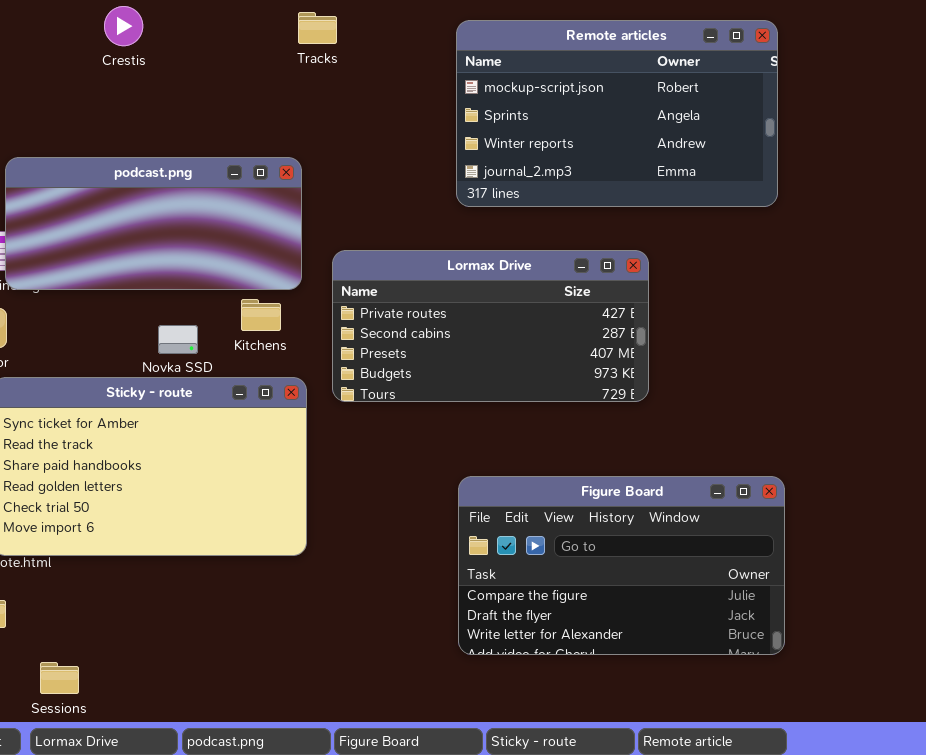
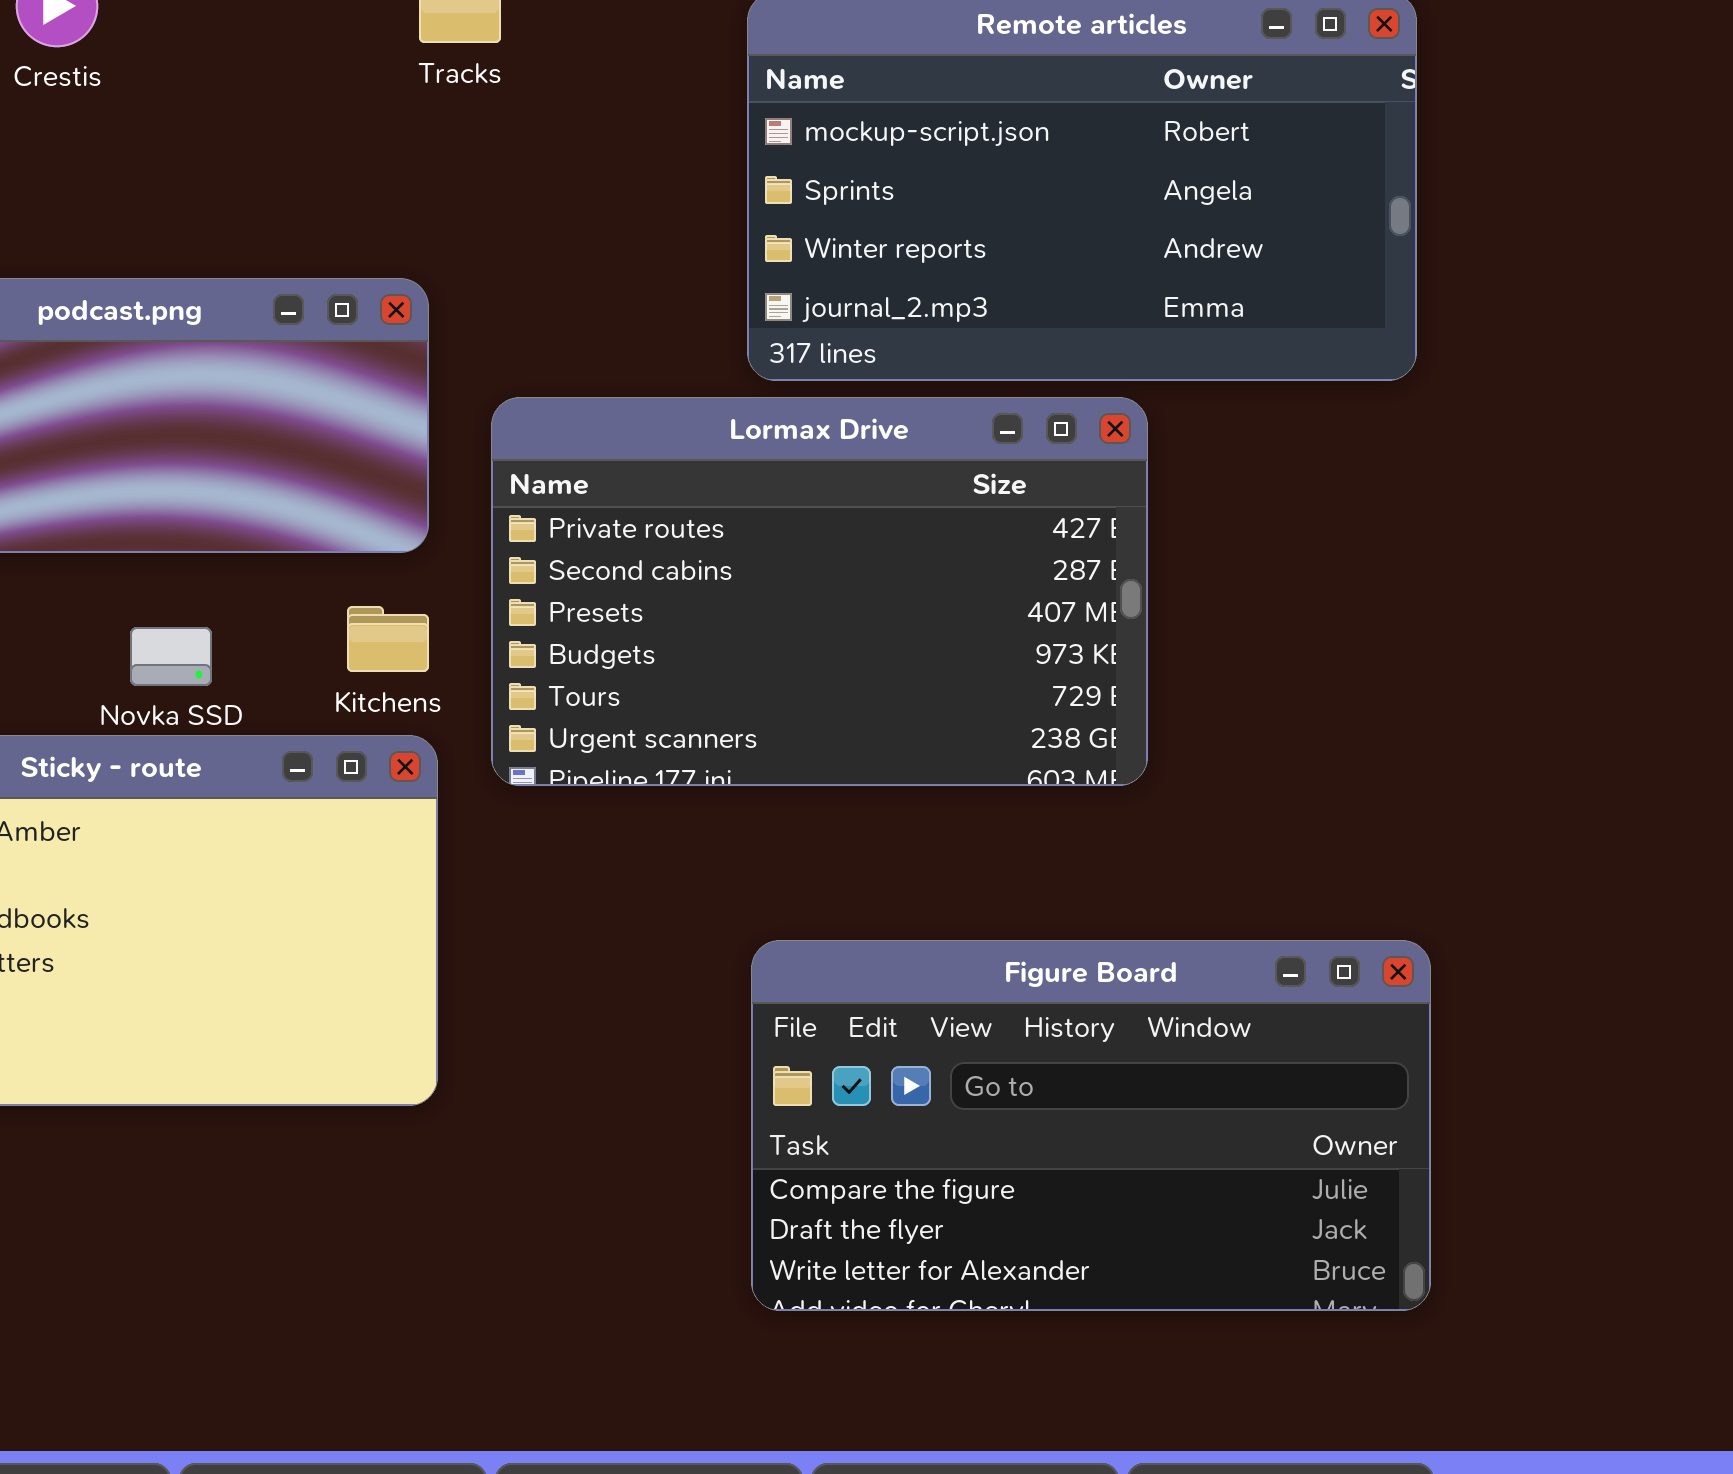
Lormax Drive: [332,250,649,402] -> [491,397,1148,786], resized
Kitchens: [241,299,281,331] -> [347,606,429,672], moved

